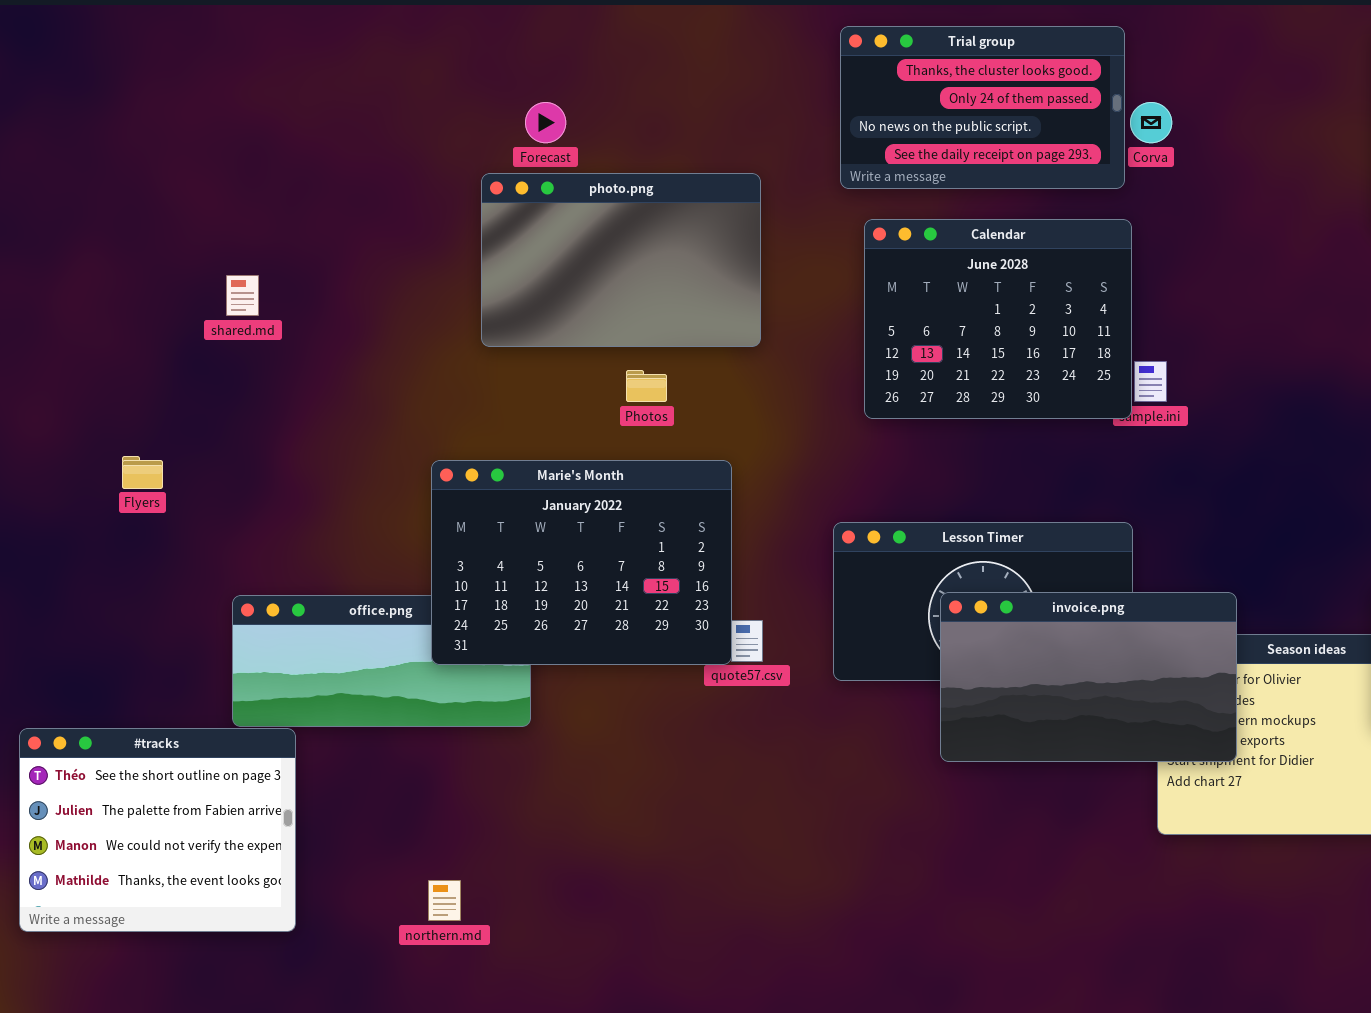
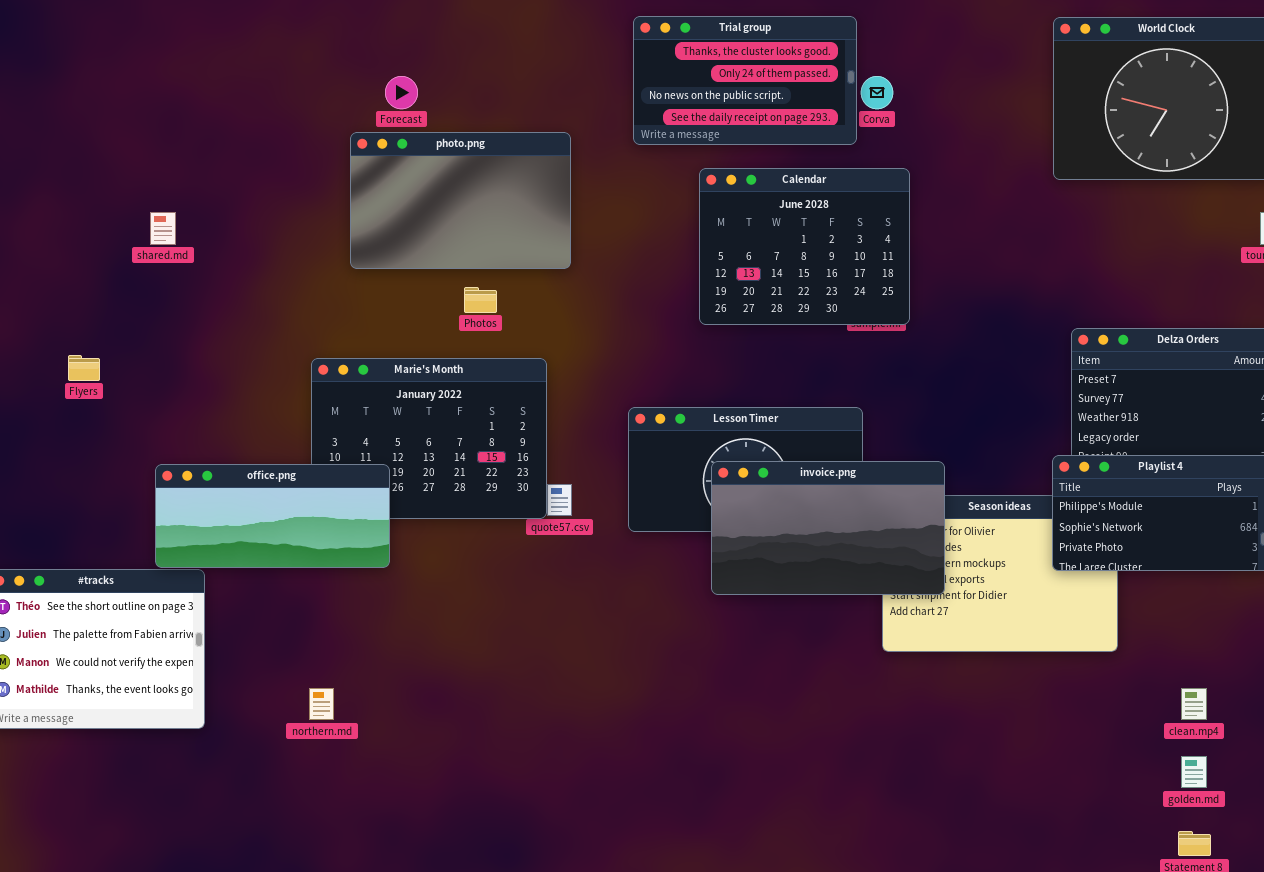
Calendar: [864,219,1132,419] -> [699,168,910,325], moved
office.png: [232,595,531,727] -> [155,464,390,568], raised

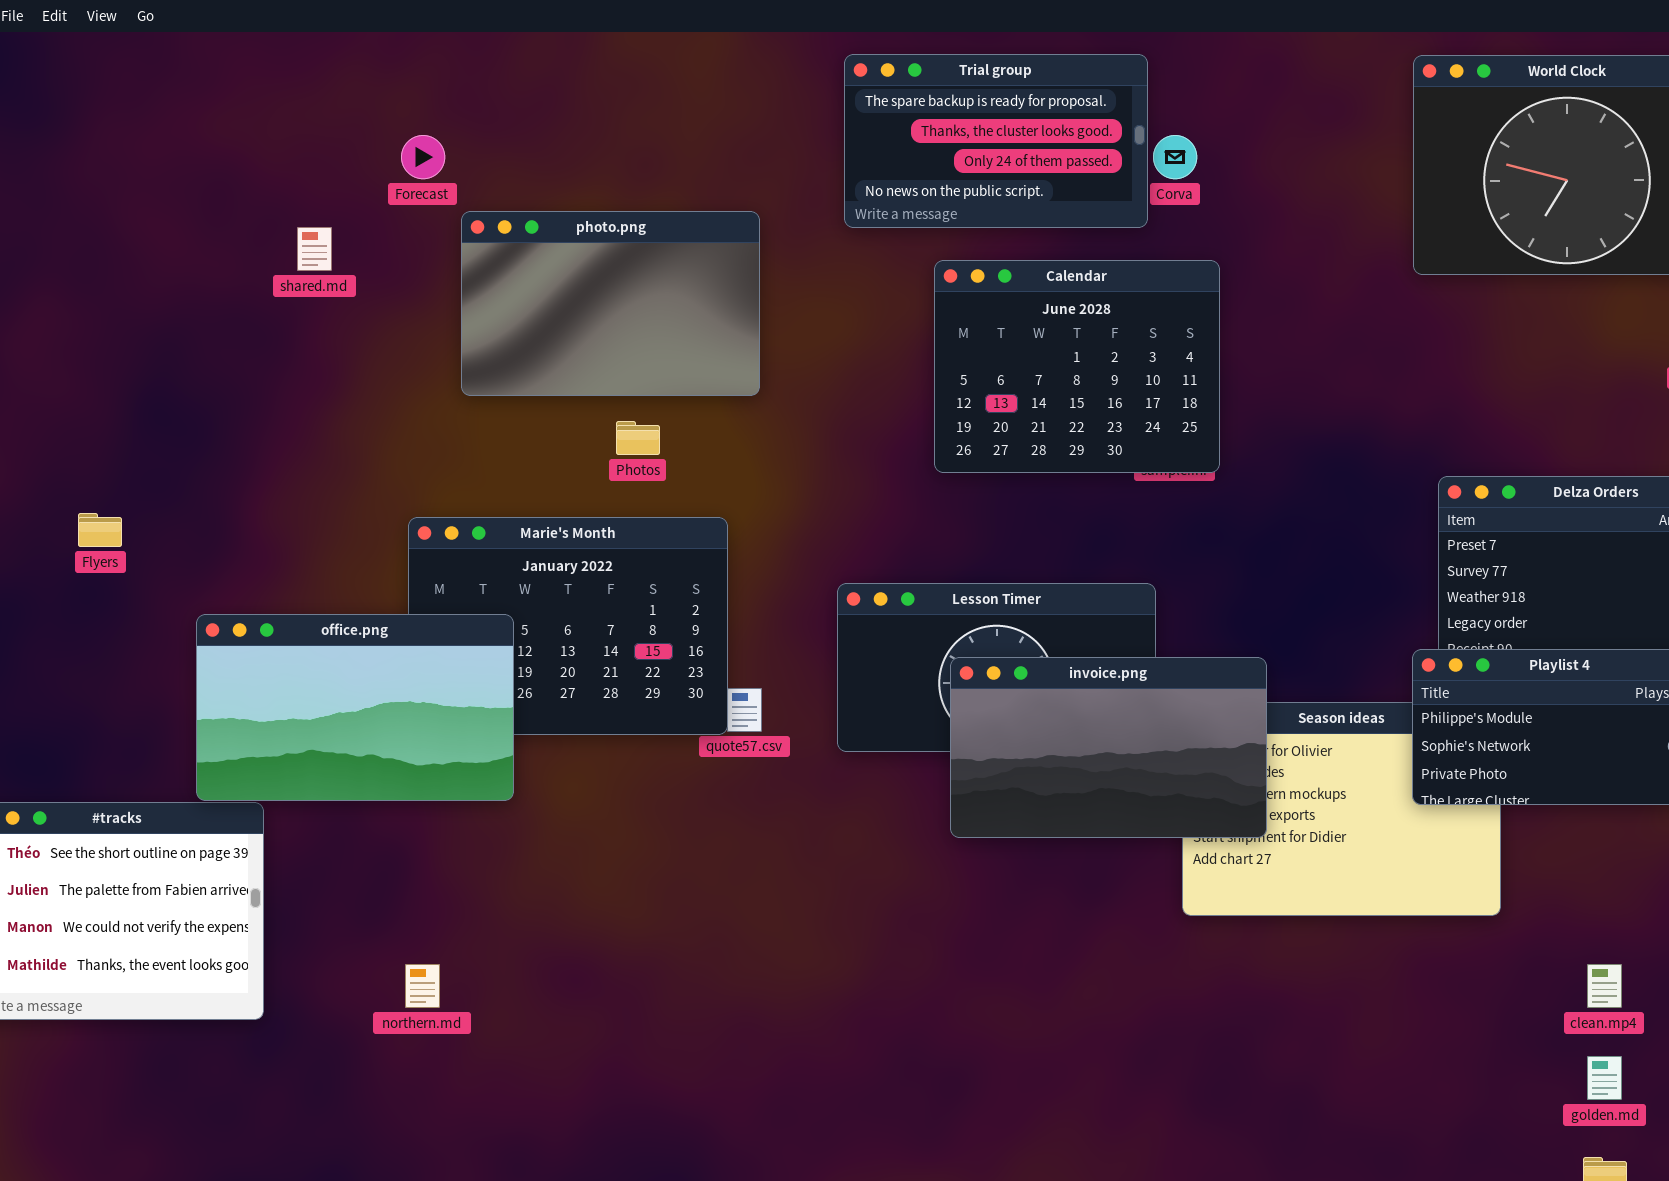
Trial group: [633,16,857,145] -> [844,54,1148,228], scrolled up 1 row
Forecast: [385,76,418,109] -> [401,135,445,179], moved
shared.md: [150,212,176,245] -> [297,227,332,271], moved
office.png: [155,464,390,568] -> [196,614,514,801], resized

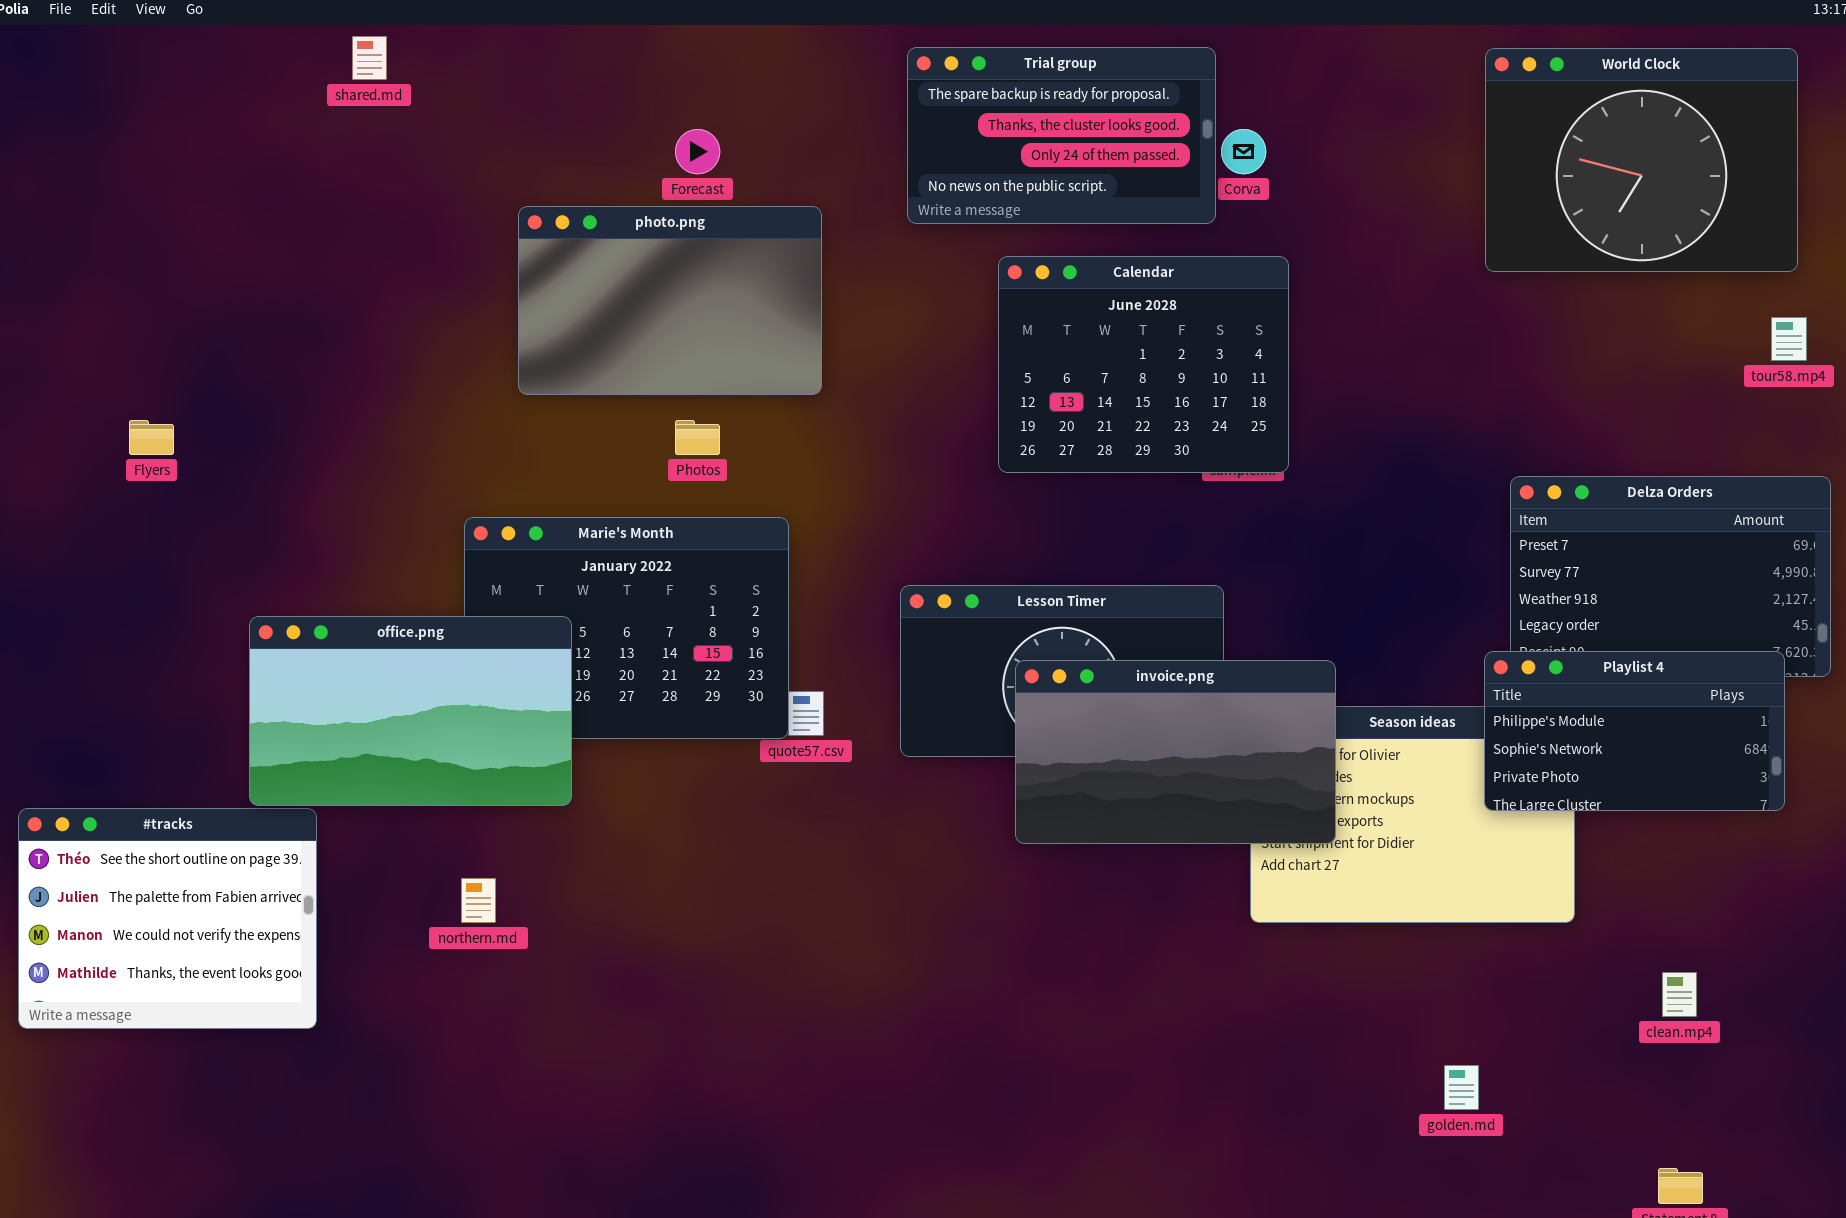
Forecast: [401,135,445,179] -> [675,129,720,174], moved
shared.md: [297,227,332,271] -> [352,36,387,80], moved
Flyers: [78,513,122,547] -> [129,420,174,455], moved
northern.md: [405,964,440,1008] -> [461,878,496,923], moved
golden.md: [1587,1056,1622,1100] -> [1444,1065,1479,1110], moved

